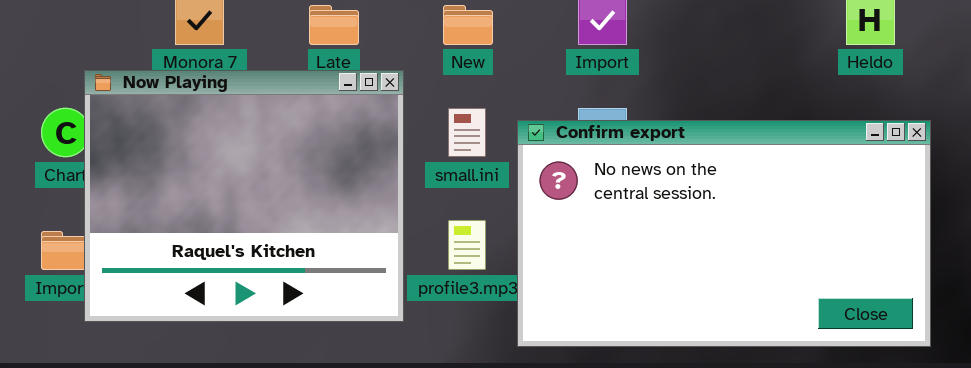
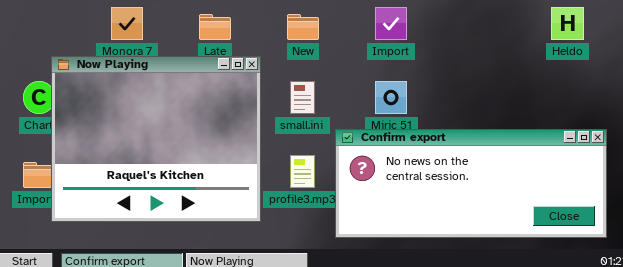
Confirm export: [517,120,931,347] -> [335,129,607,238], resized

